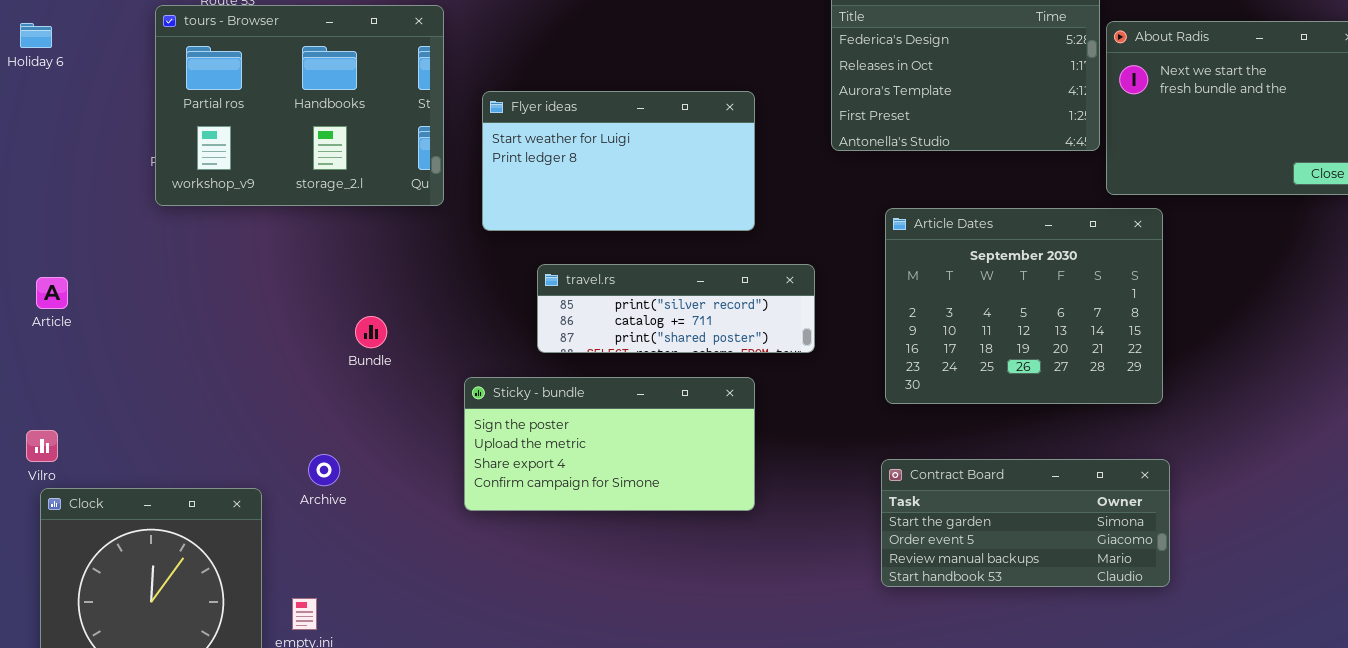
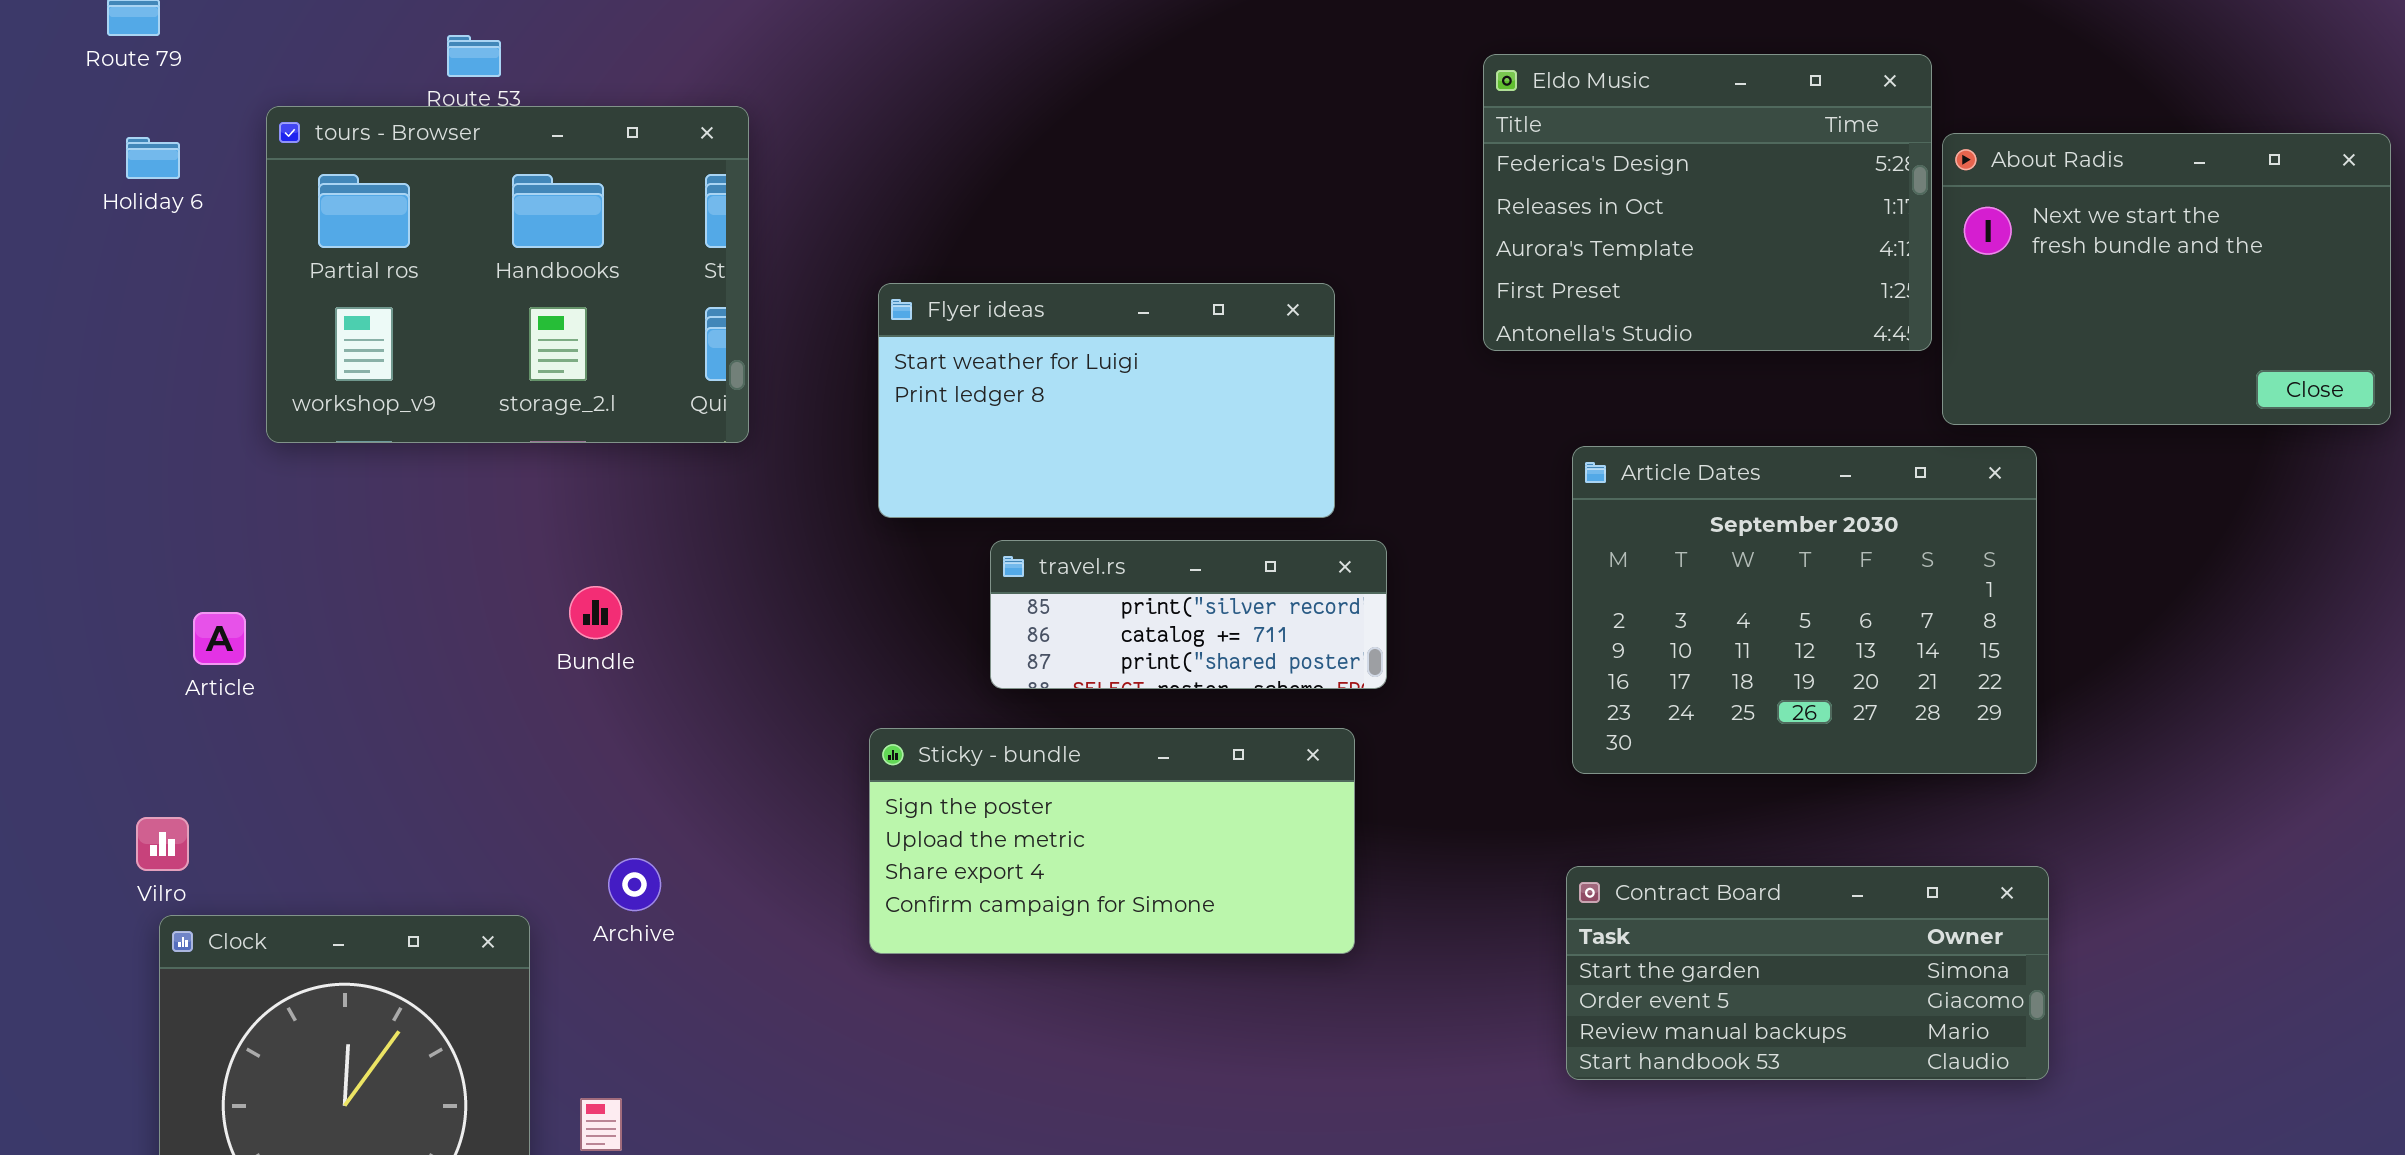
tours - Browser: [155,5,444,206] -> [266,106,749,443], moved
Flyer ideas: [482,91,755,231] -> [878,283,1335,518], moved
travel.rs: [537,264,815,353] -> [990,540,1387,689], resized
Article: [36,277,68,309] -> [193,612,246,665], moved
Bundle: [355,316,387,348] -> [569,586,622,639], moved

